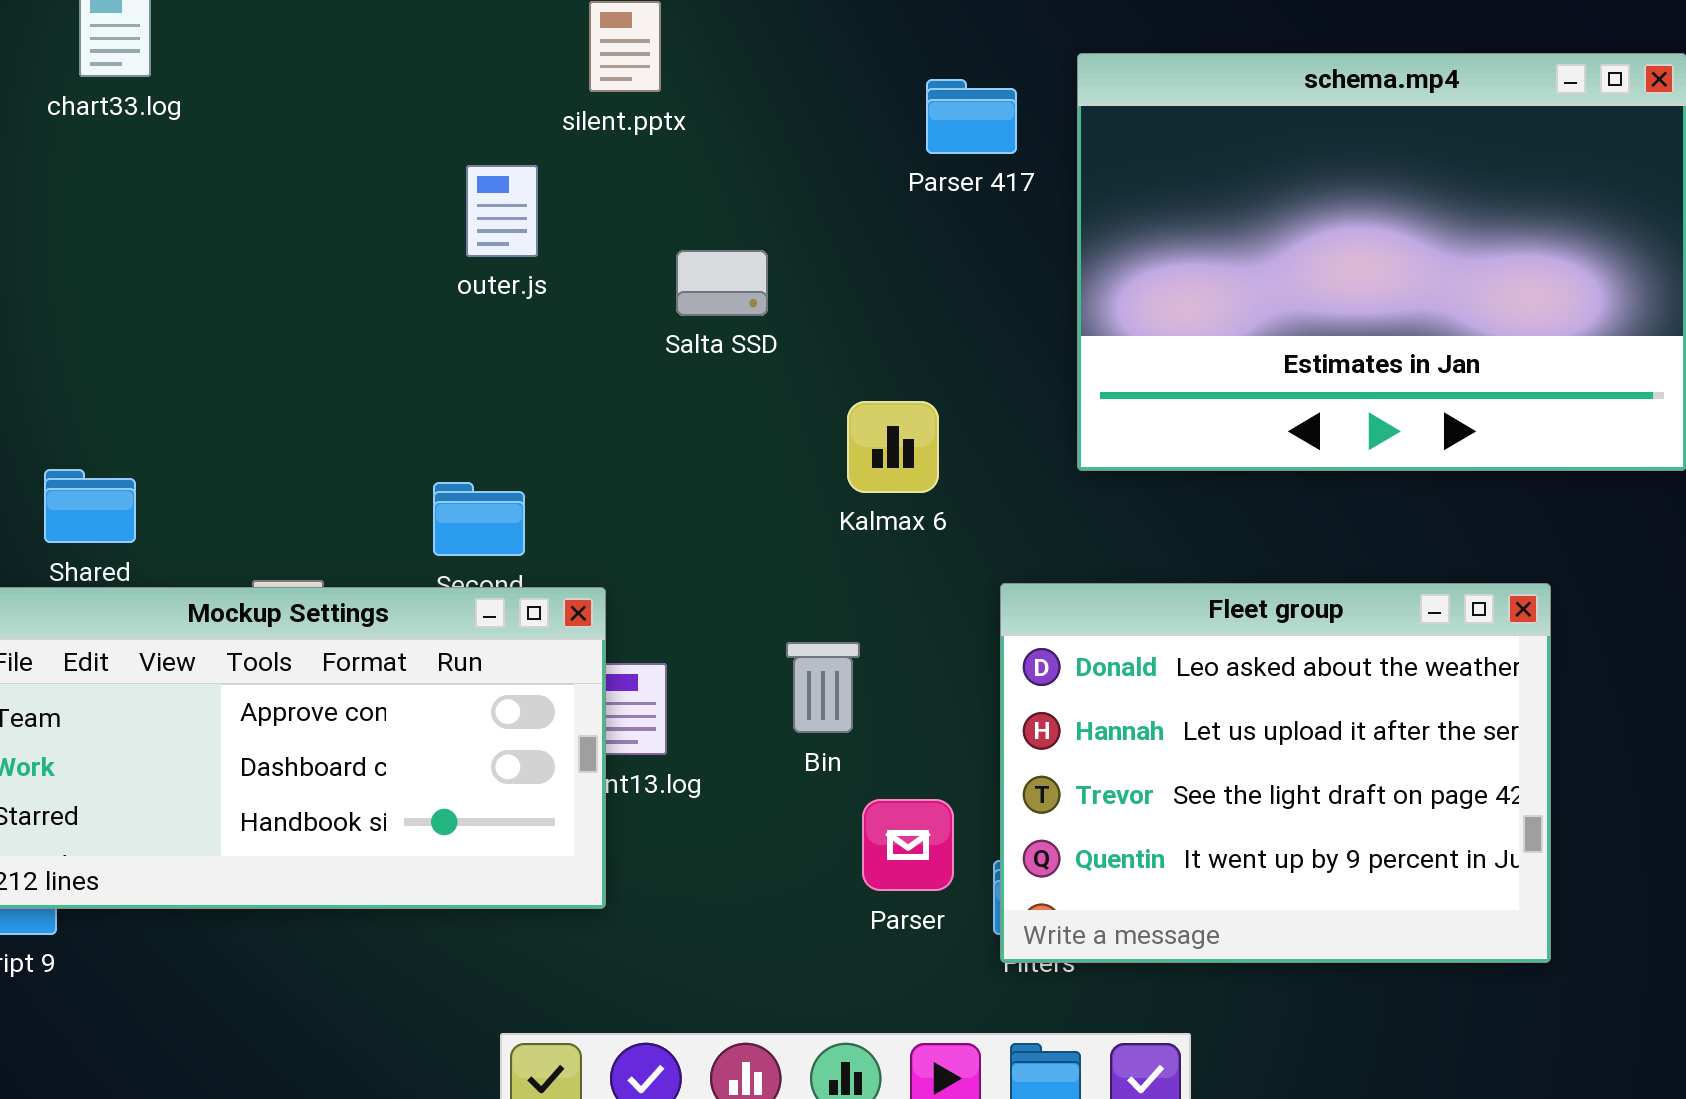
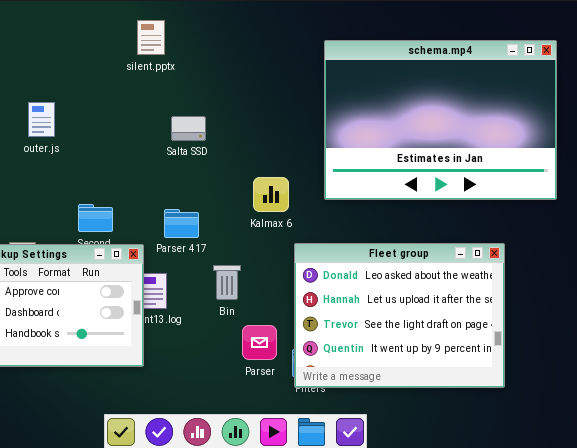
Parser 417: [926,79,1017,154] -> [164,209,199,238], moved
outer.js: [466,165,538,257] -> [28,102,55,137], moved
Kalmax 6: [847,401,939,493] -> [253,177,289,212], moved

